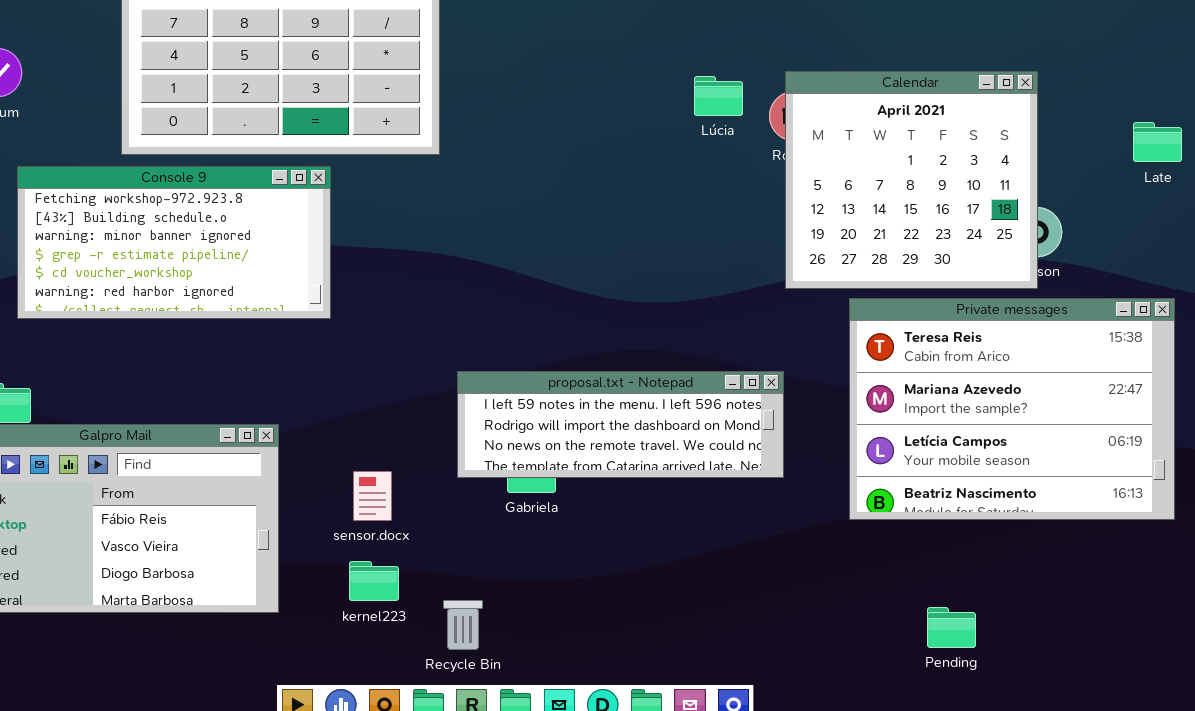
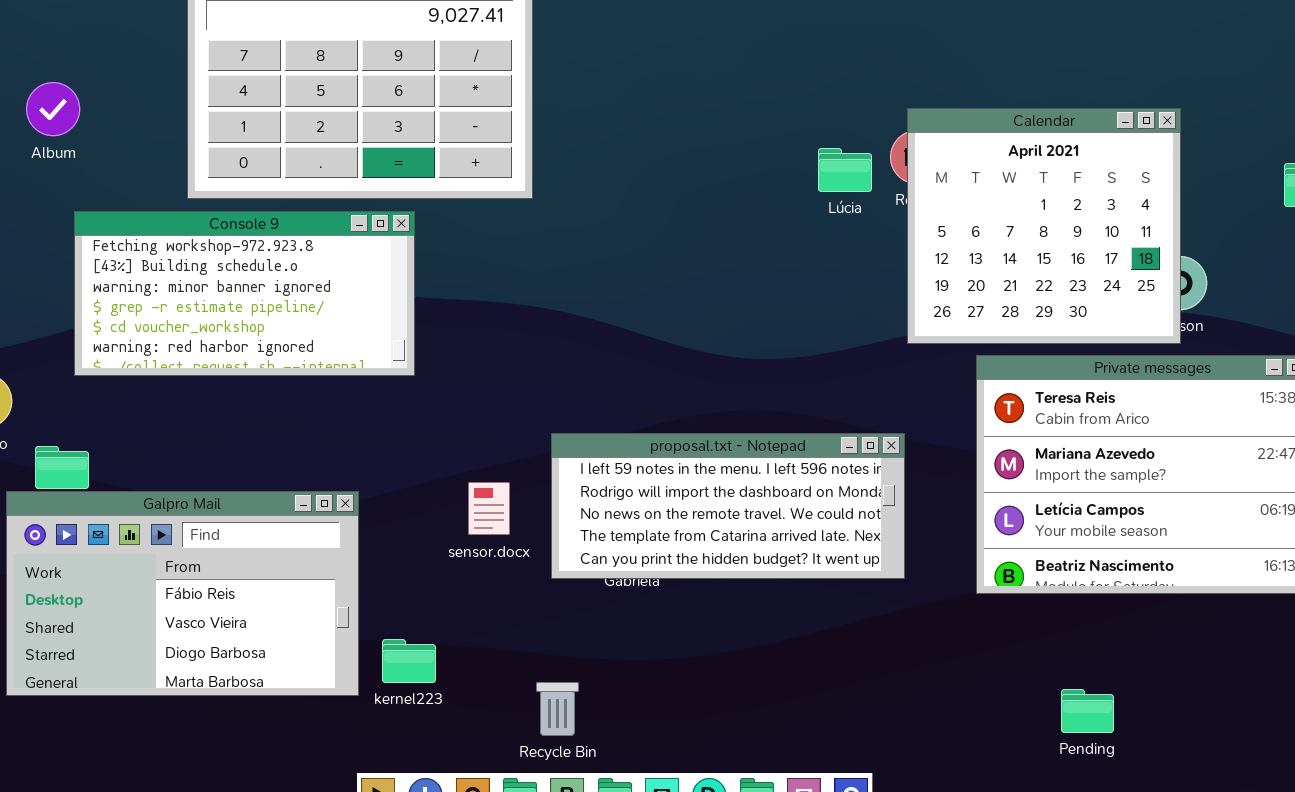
Lúcia: [694,76,743,116] -> [818,148,872,192], moved
proposal.txt - Notepad: [457,371,784,478] -> [551,433,905,579], resized
sensor.docx: [353,471,392,521] -> [468,482,510,535], moved
kernel223: [349,561,399,601] -> [382,639,436,683], moved

